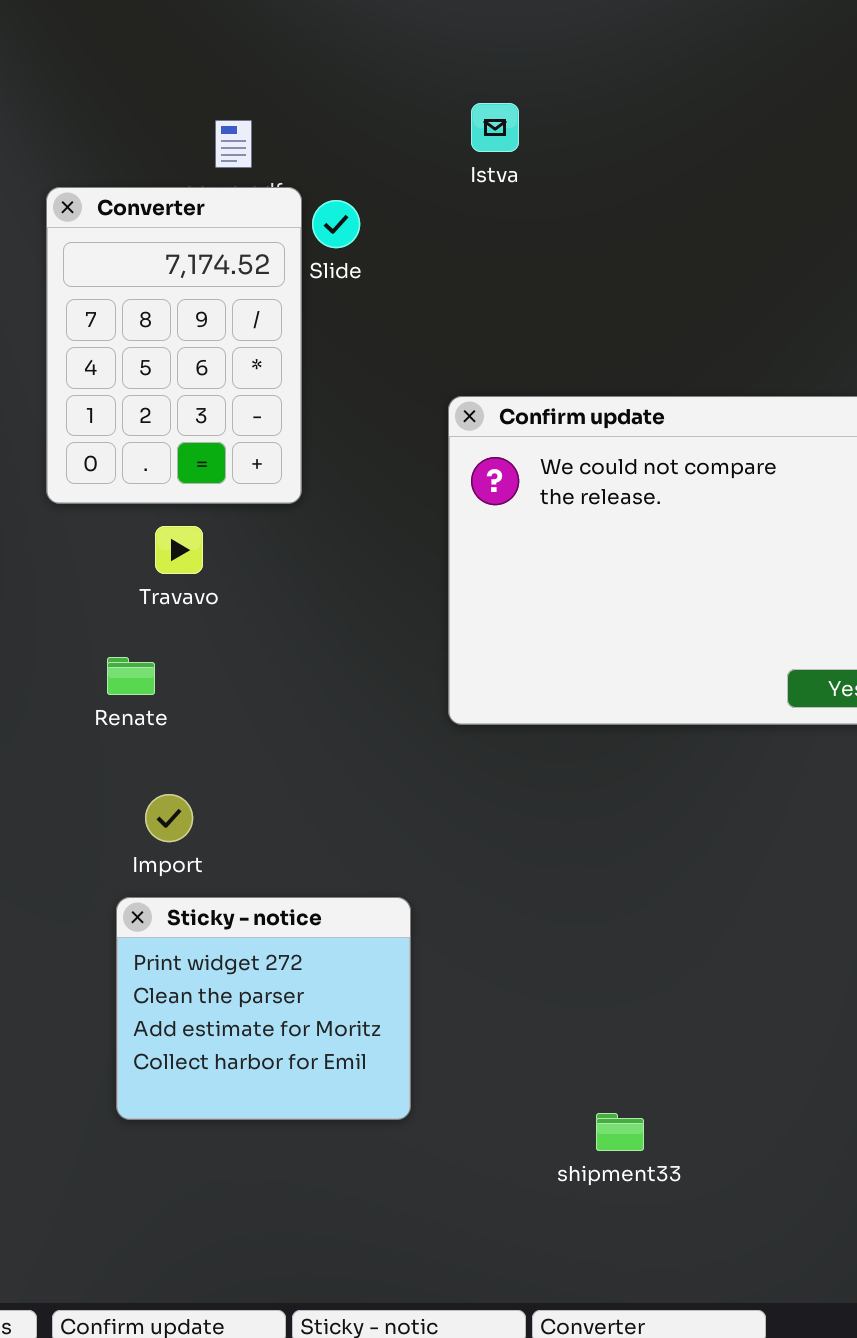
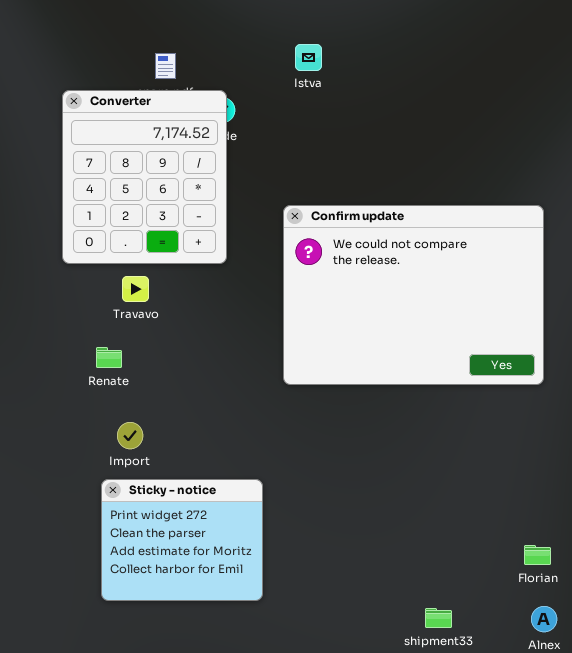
Converter: [46,187,302,504] -> [62,90,227,264], resized
shipment33: [596,1113,644,1151] -> [425,608,452,628], moved

